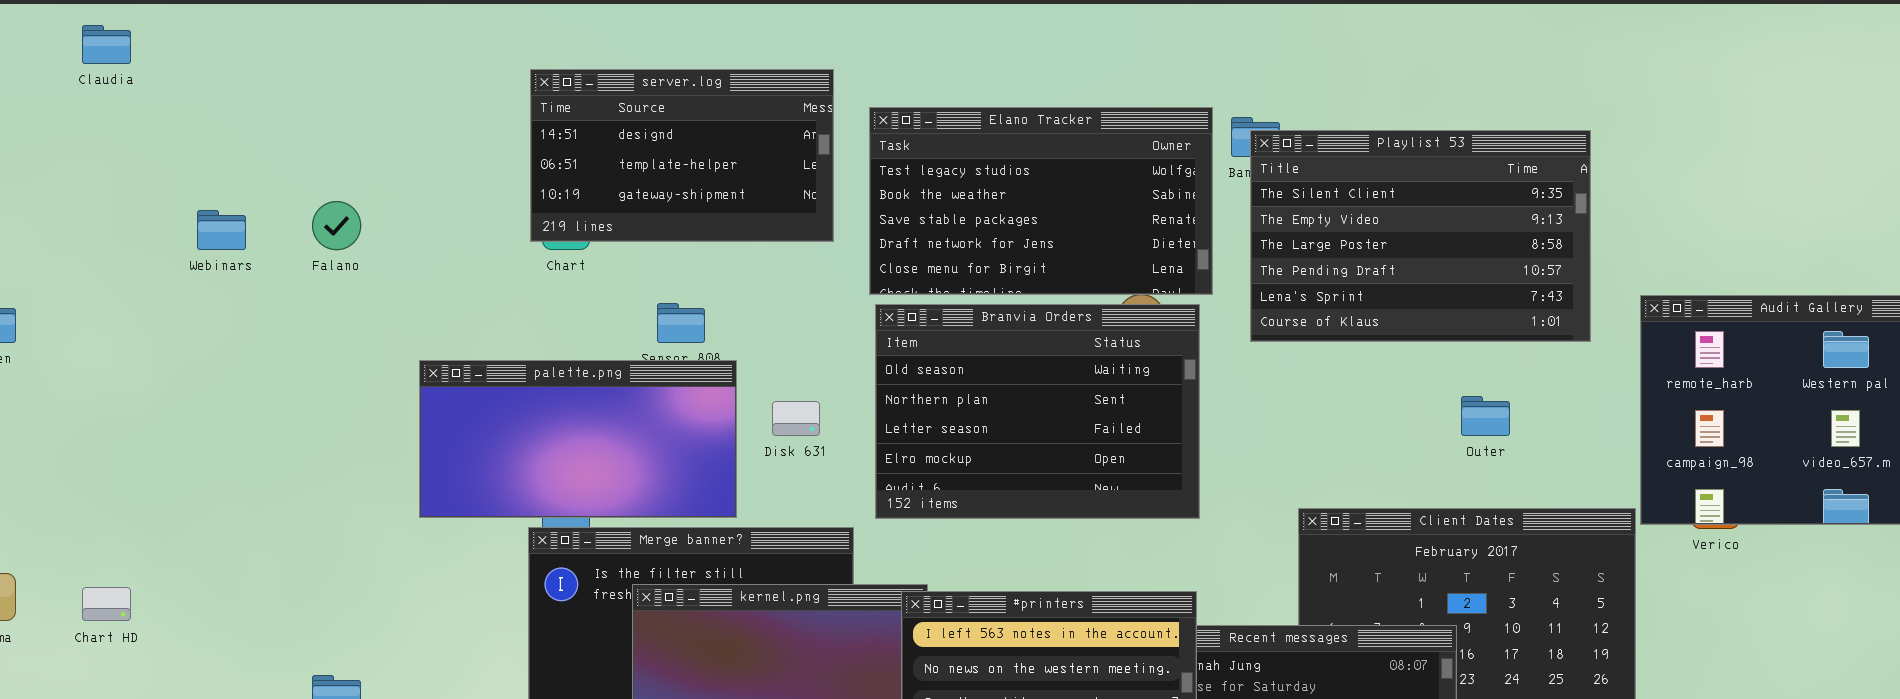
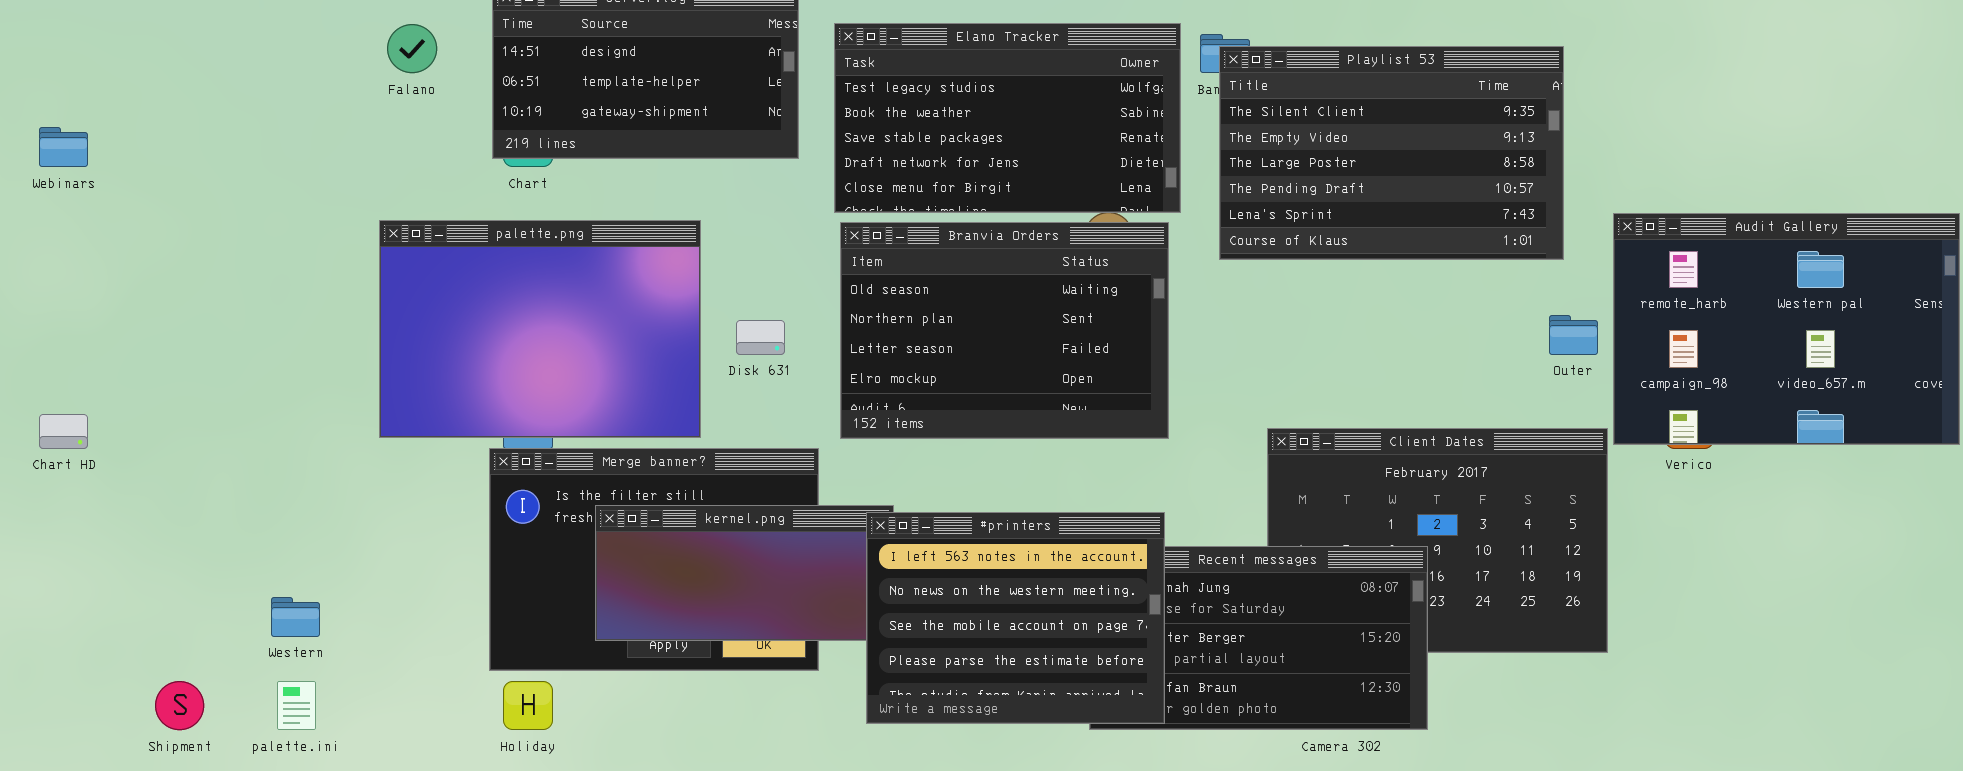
Falano: [312,201,361,250] -> [387,24,437,73], moved
Webinars: [197,210,246,250] -> [39,127,88,167], moved
palette.png: [419,360,737,518] -> [379,220,701,438], resized
Outer: [1461,396,1510,436] -> [1549,315,1598,355], moved
Chart HD: [82,587,131,621] -> [39,414,88,449], moved

